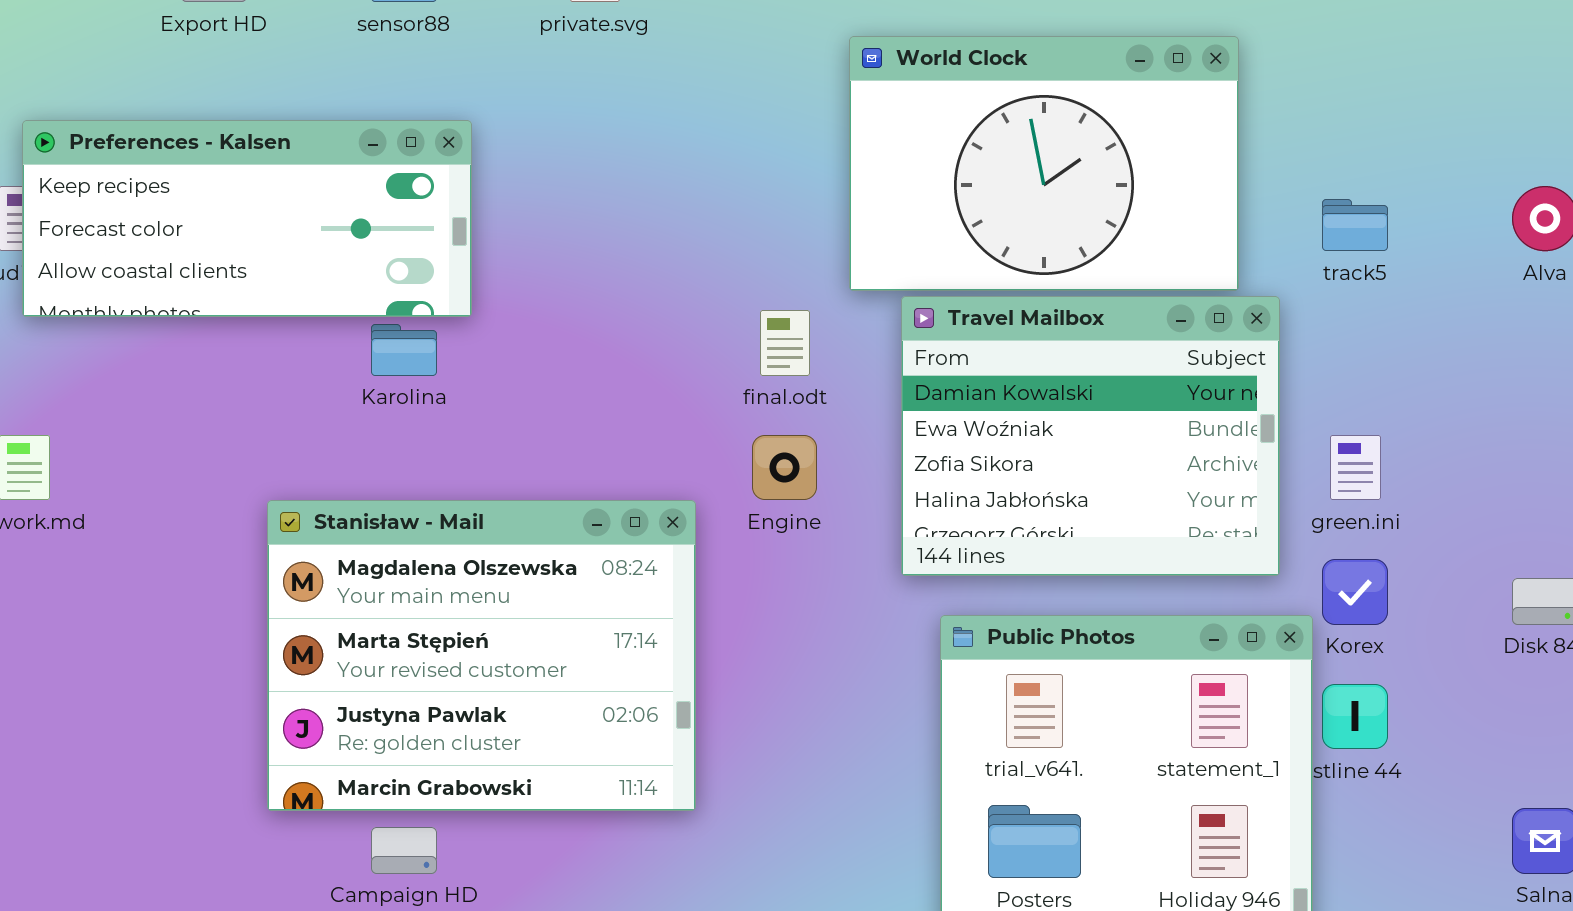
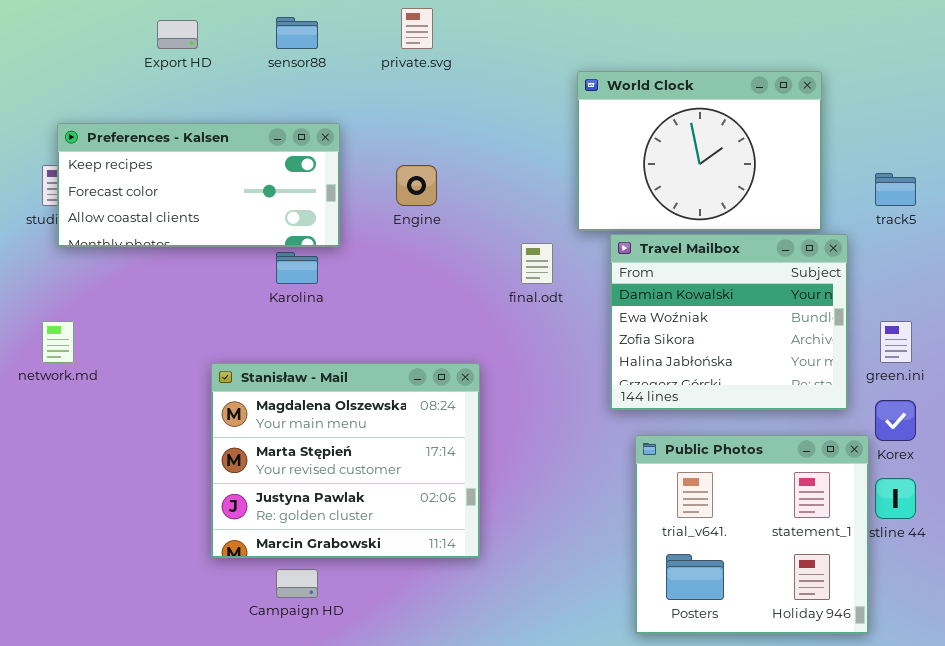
Engine: [752,435,817,500] -> [396,165,437,206], moved

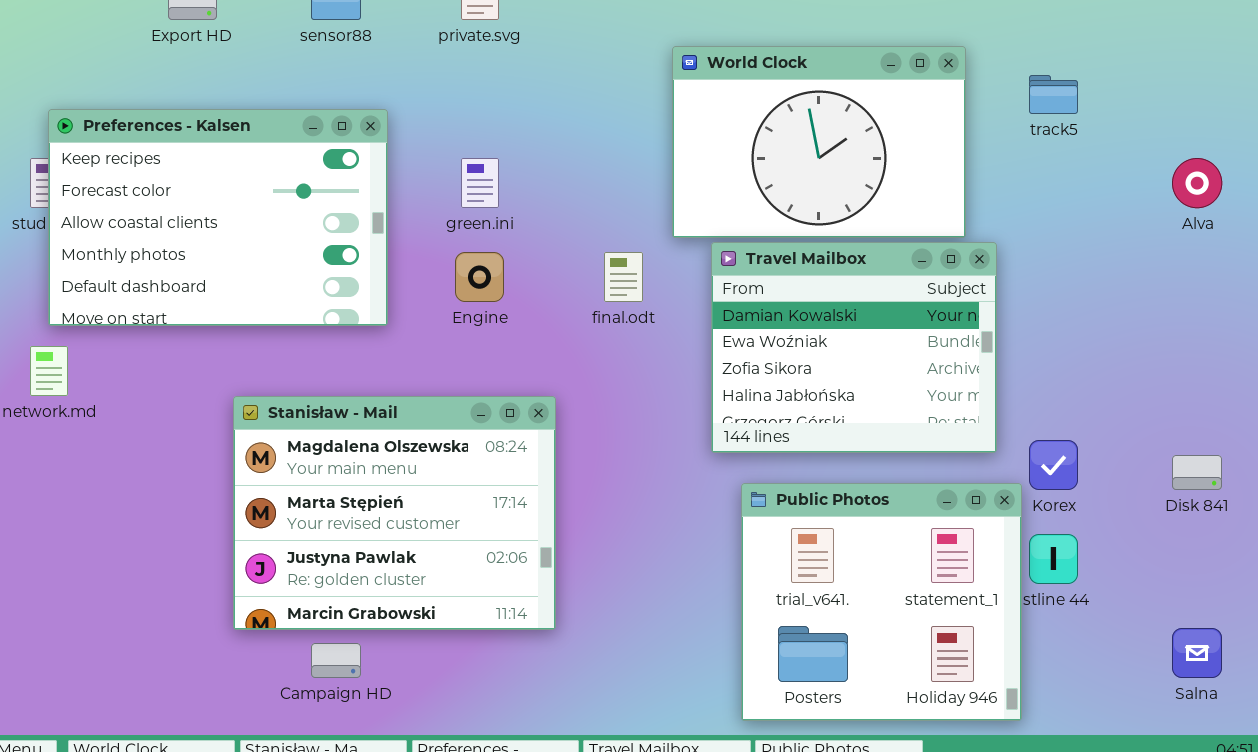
Preferences - Kalsen: [57,123,340,247] -> [48,109,388,326], resized
Engine: [396,165,437,206] -> [455,252,504,302], moved
track5: [875,173,916,206] -> [1029,75,1078,114], moved
green.ini: [880,321,912,363] -> [461,158,499,208], moved

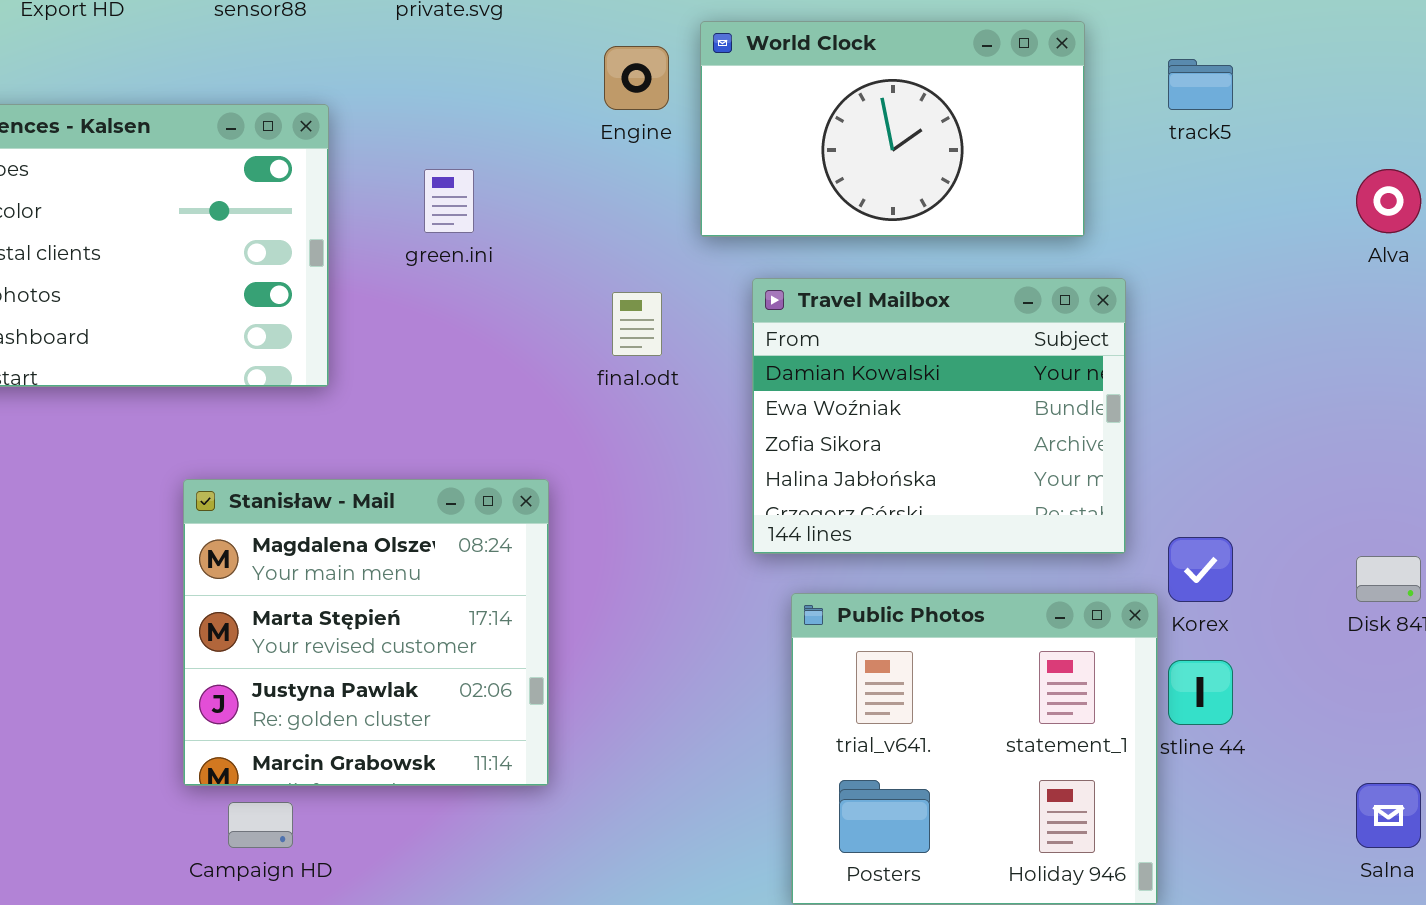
World Clock: [672,46,966,238] -> [700,21,1085,237], resized
Engine: [455,252,504,302] -> [604,46,669,110], moved
Stanisław - Mail: [233,396,556,630] -> [183,479,549,786], resized

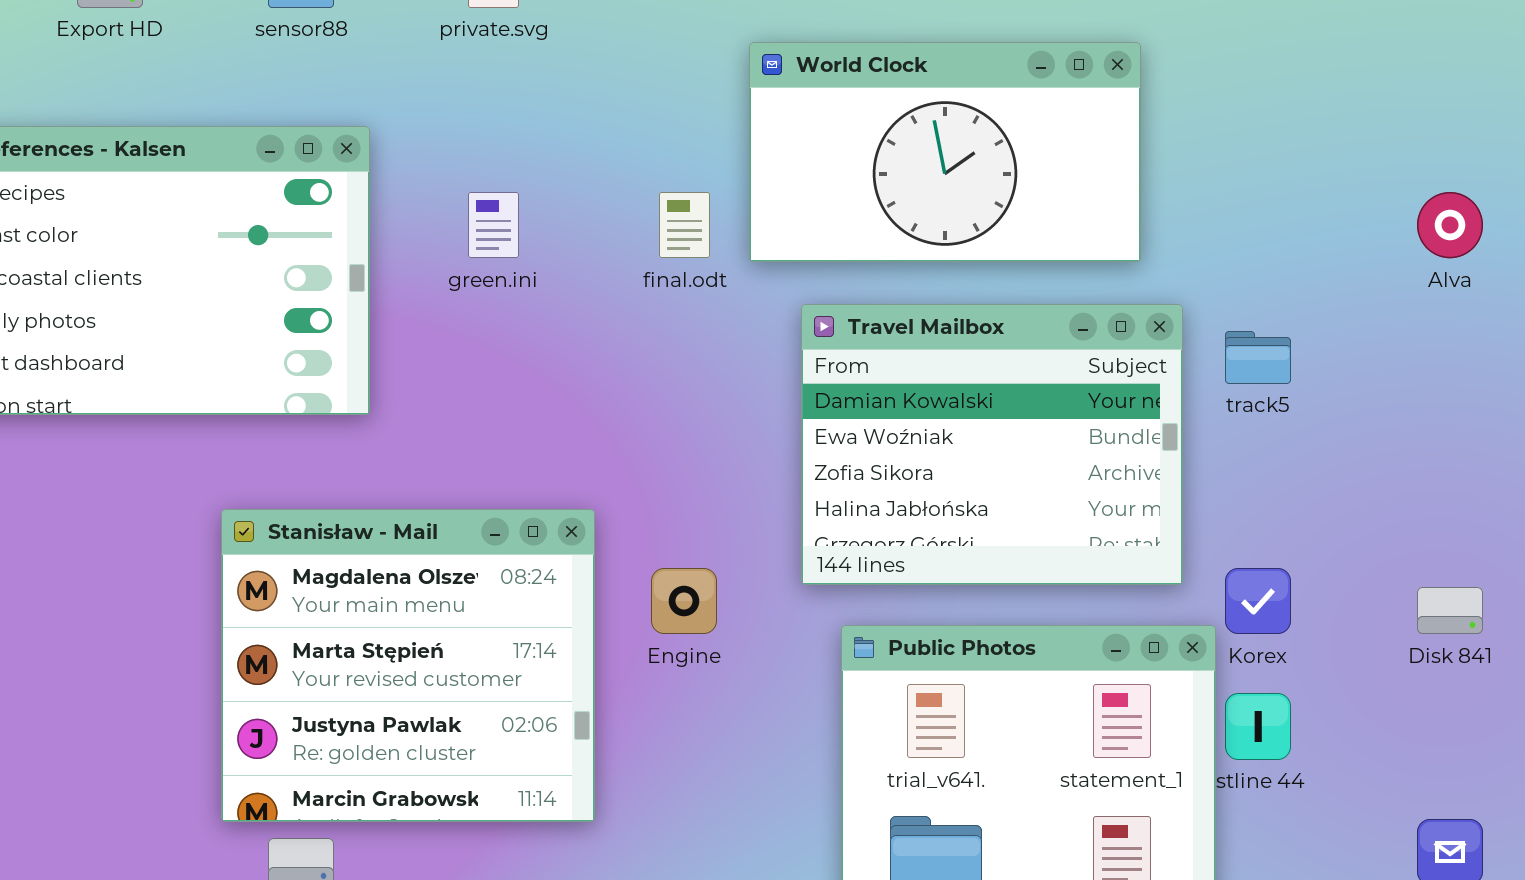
Engine: [604,46,669,110] -> [651,568,717,634], moved
track5: [1168,59,1233,110] -> [1225,331,1291,384], moved
final.odt: [612,292,662,356] -> [659,192,710,258], moved

